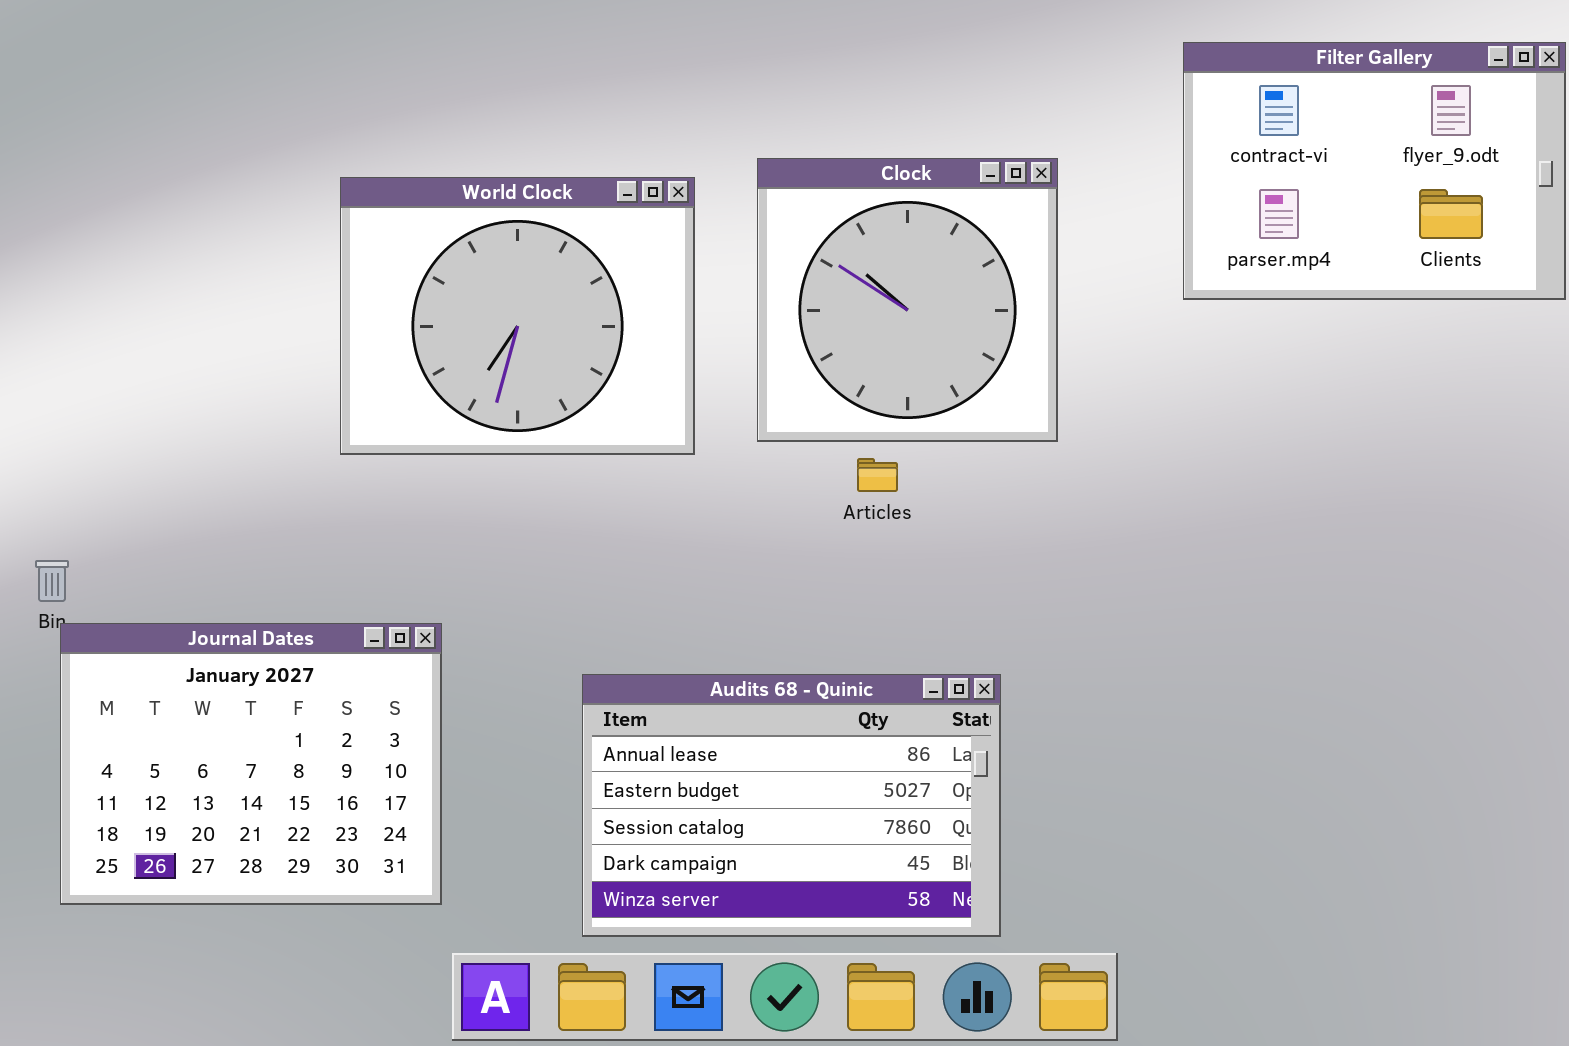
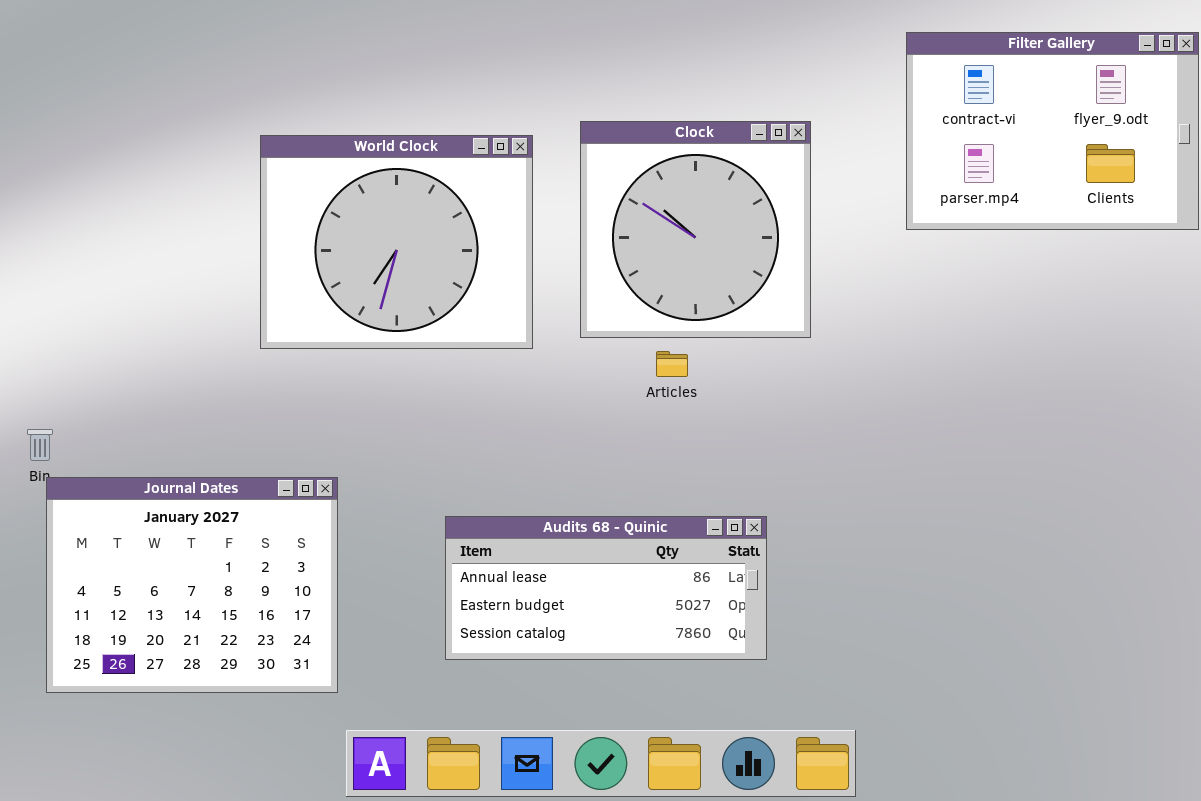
Audits 68 - Quinic: [582,674,1001,937] -> [445,516,767,660], resized

